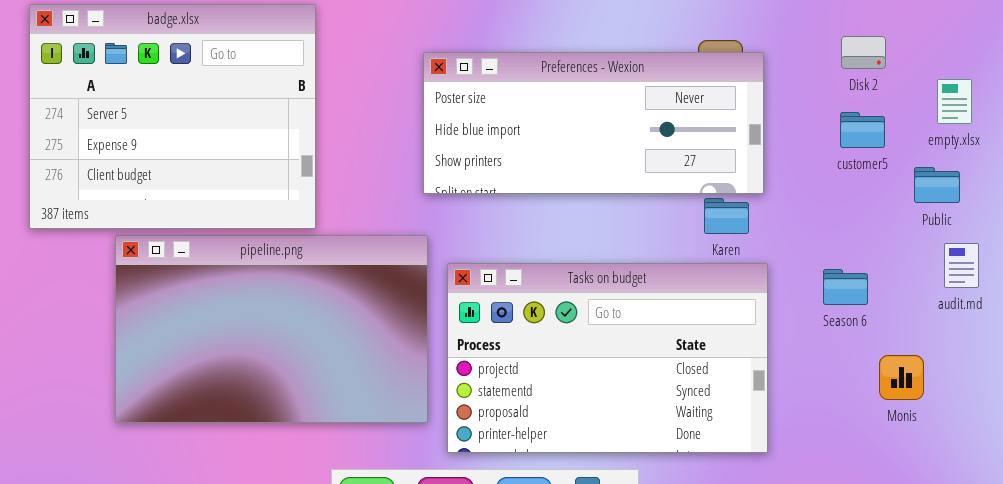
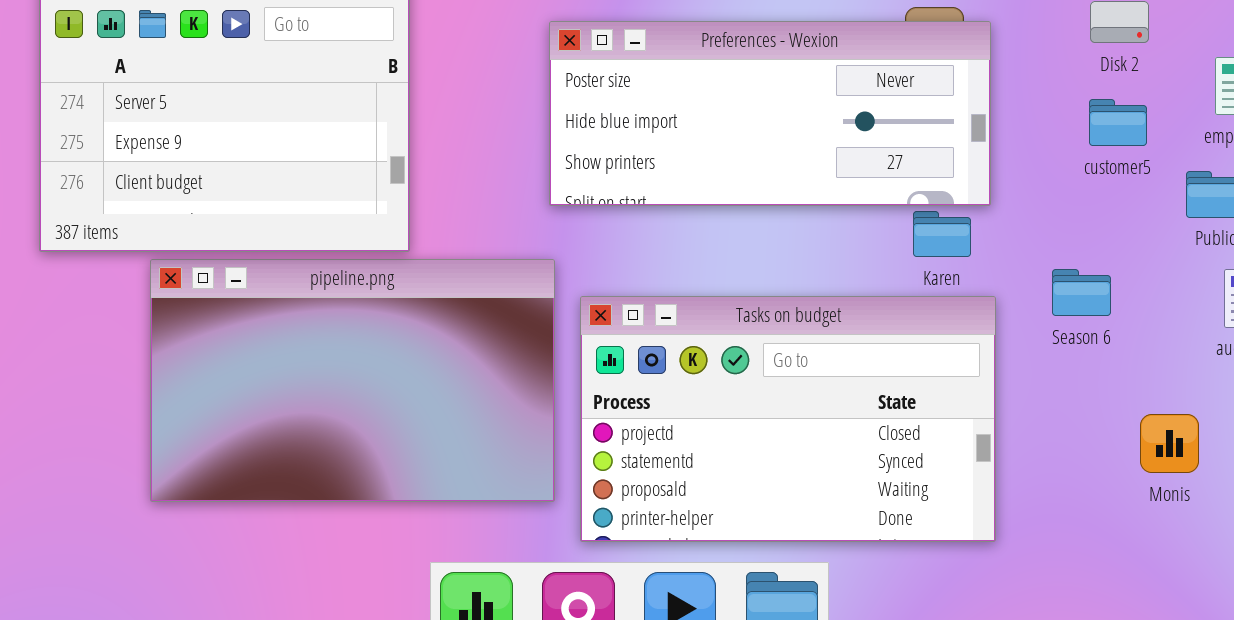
Season 6: [823,269,868,305] -> [1052,269,1111,316], moved

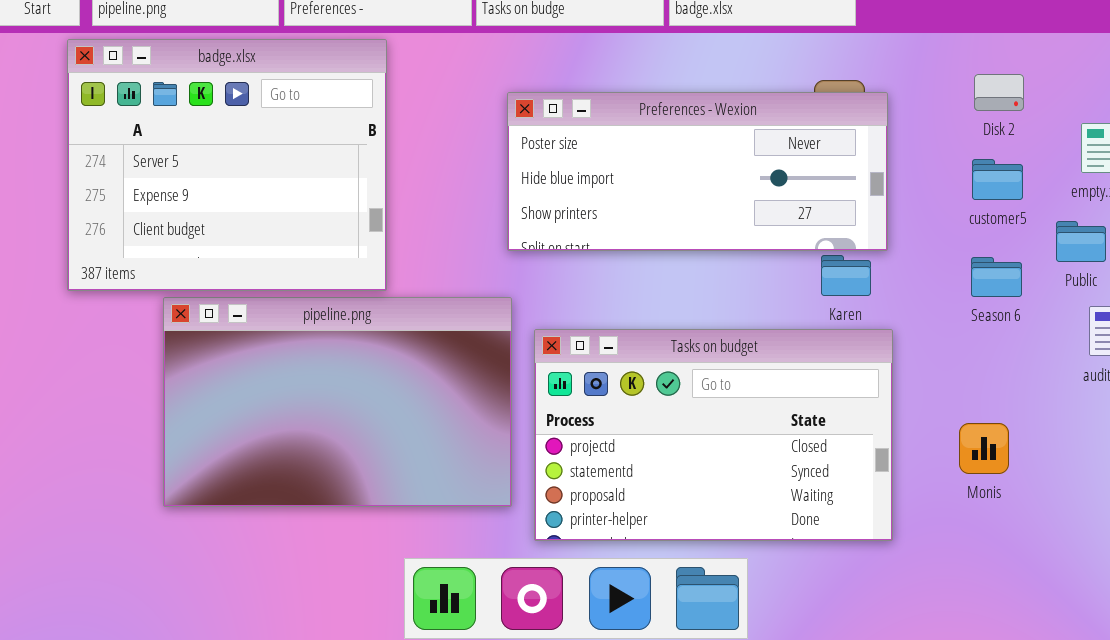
Season 6: [1052,269,1111,316] -> [971,257,1022,297], moved
Monis: [1140,414,1199,473] -> [959,423,1009,474], moved

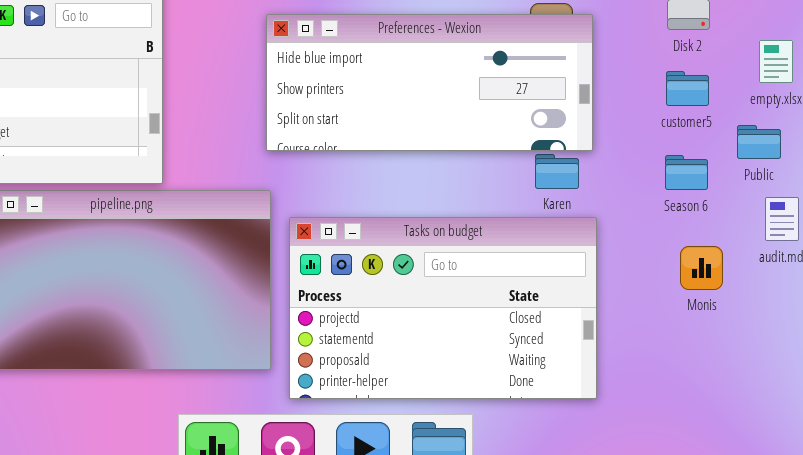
Preferences - Wexion: [507,92,888,251] -> [266,14,593,151], scrolled down 1 row
Monis: [959,423,1009,474] -> [680,246,723,290], moved

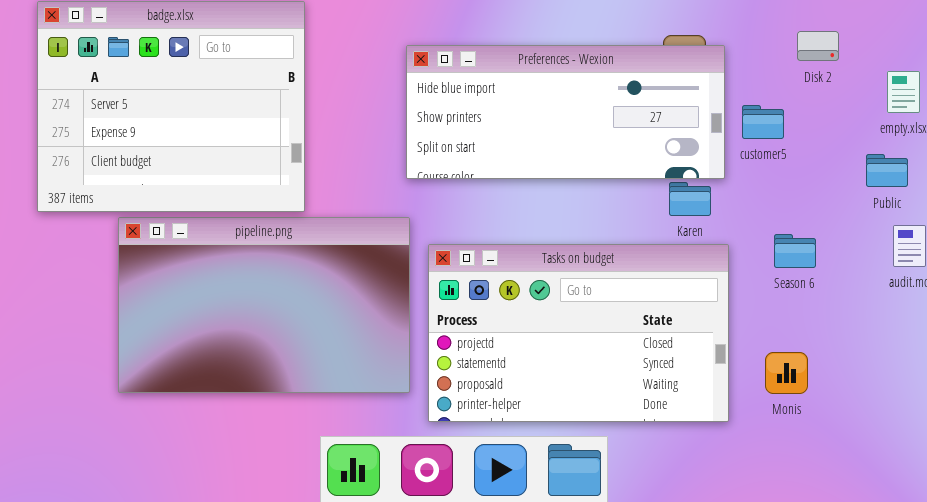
customer5: [666,71,709,106] -> [742,105,784,139], moved
Season 6: [665,155,708,190] -> [774,234,816,268], moved
Monis: [680,246,723,290] -> [765,352,808,394], moved

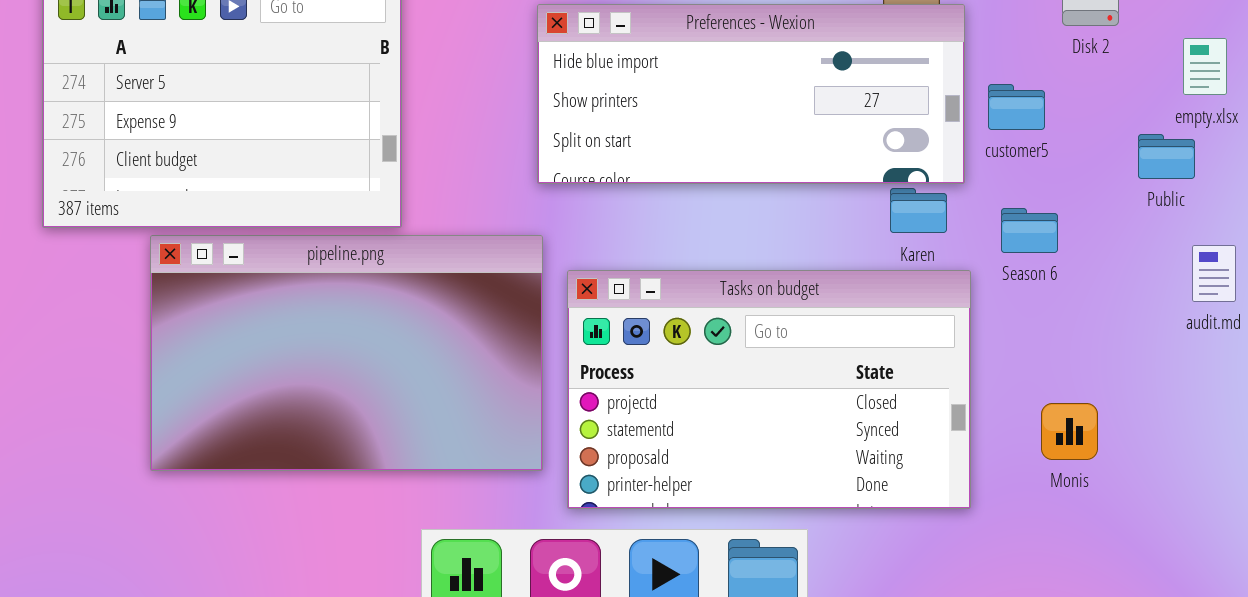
Public: [866,154,908,187] -> [1138,134,1195,179], moved
Season 6: [774,234,816,268] -> [1001,208,1058,253], moved
Monis: [765,352,808,394] -> [1041,403,1098,460], moved

